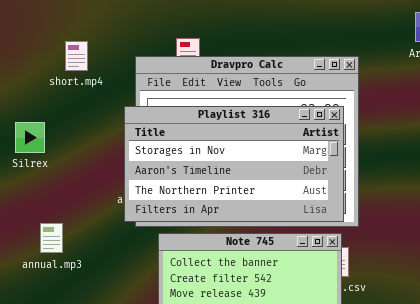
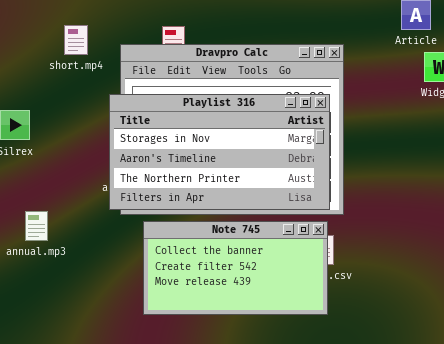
short.mp4: [65,41,88,71] -> [64,25,88,55], moved

